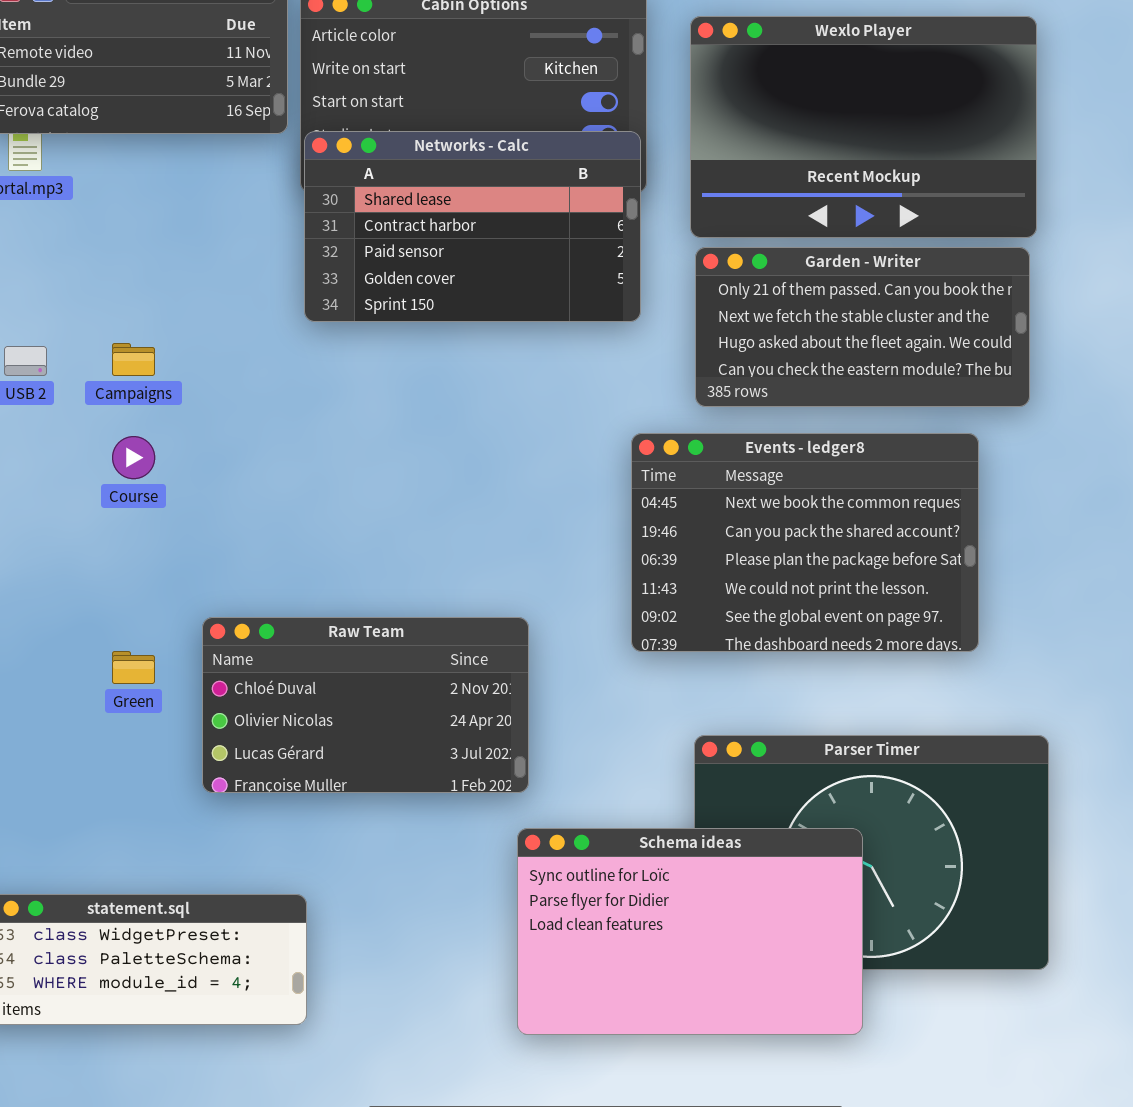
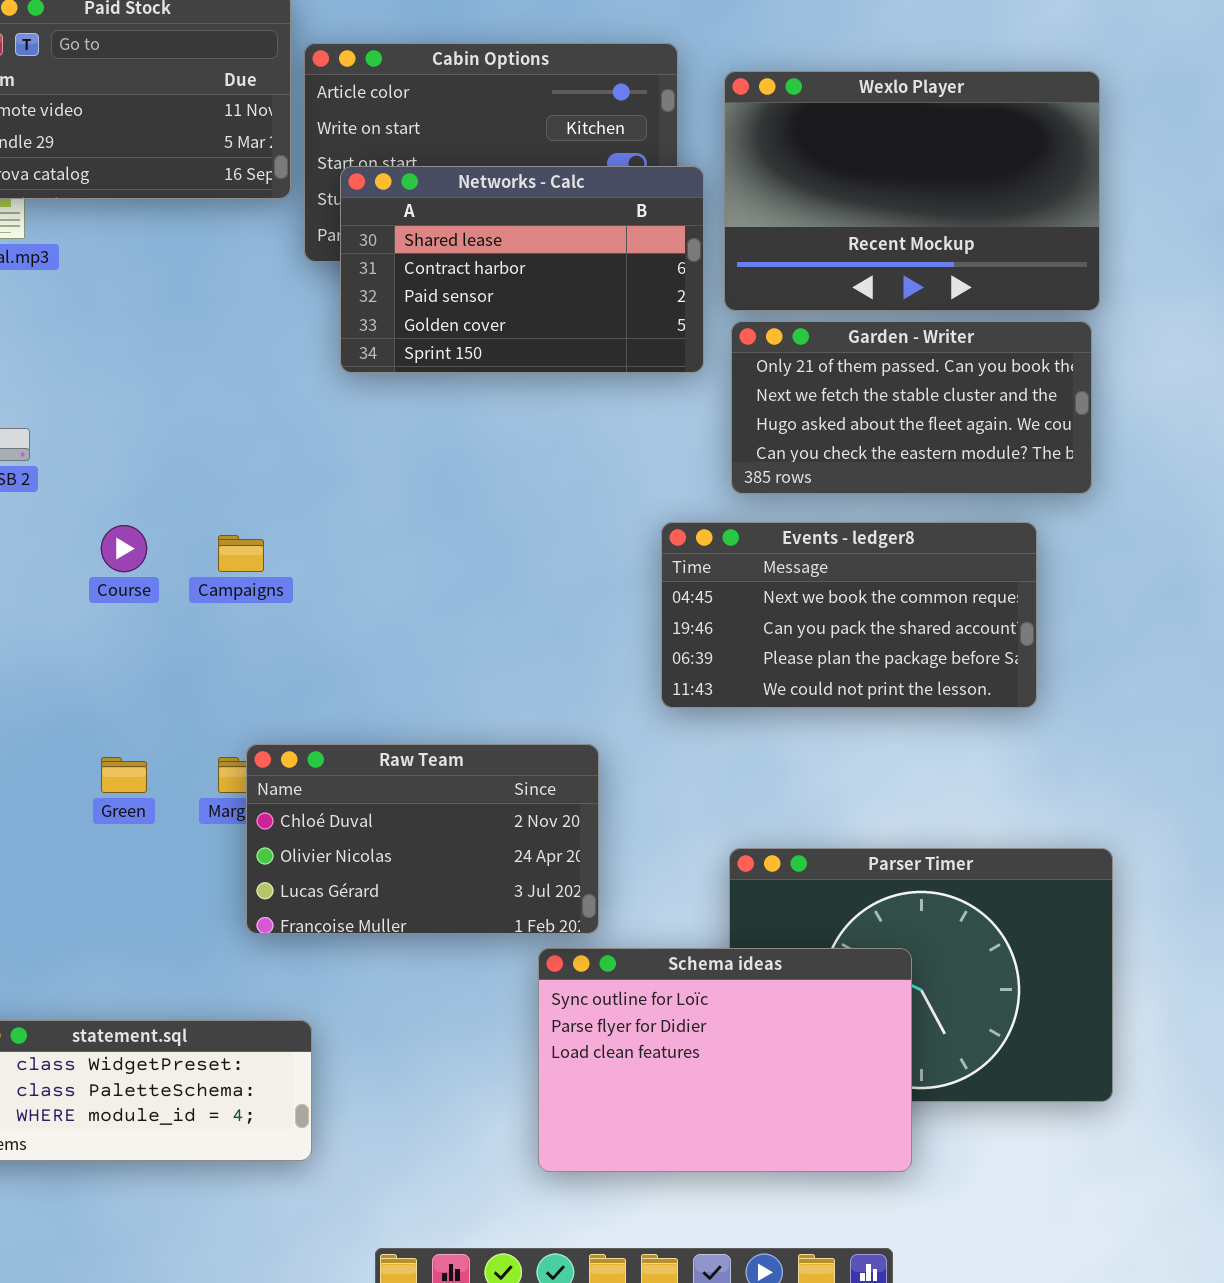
Networks - Calc: [304,131,641,322] -> [340,166,704,373], moved
Campaigns: [112,343,155,376] -> [218,535,264,572], moved
Events - ledger8: [631,433,979,652] -> [661,522,1037,708], resized
Raw Team: [202,617,529,793] -> [246,744,599,934], moved

